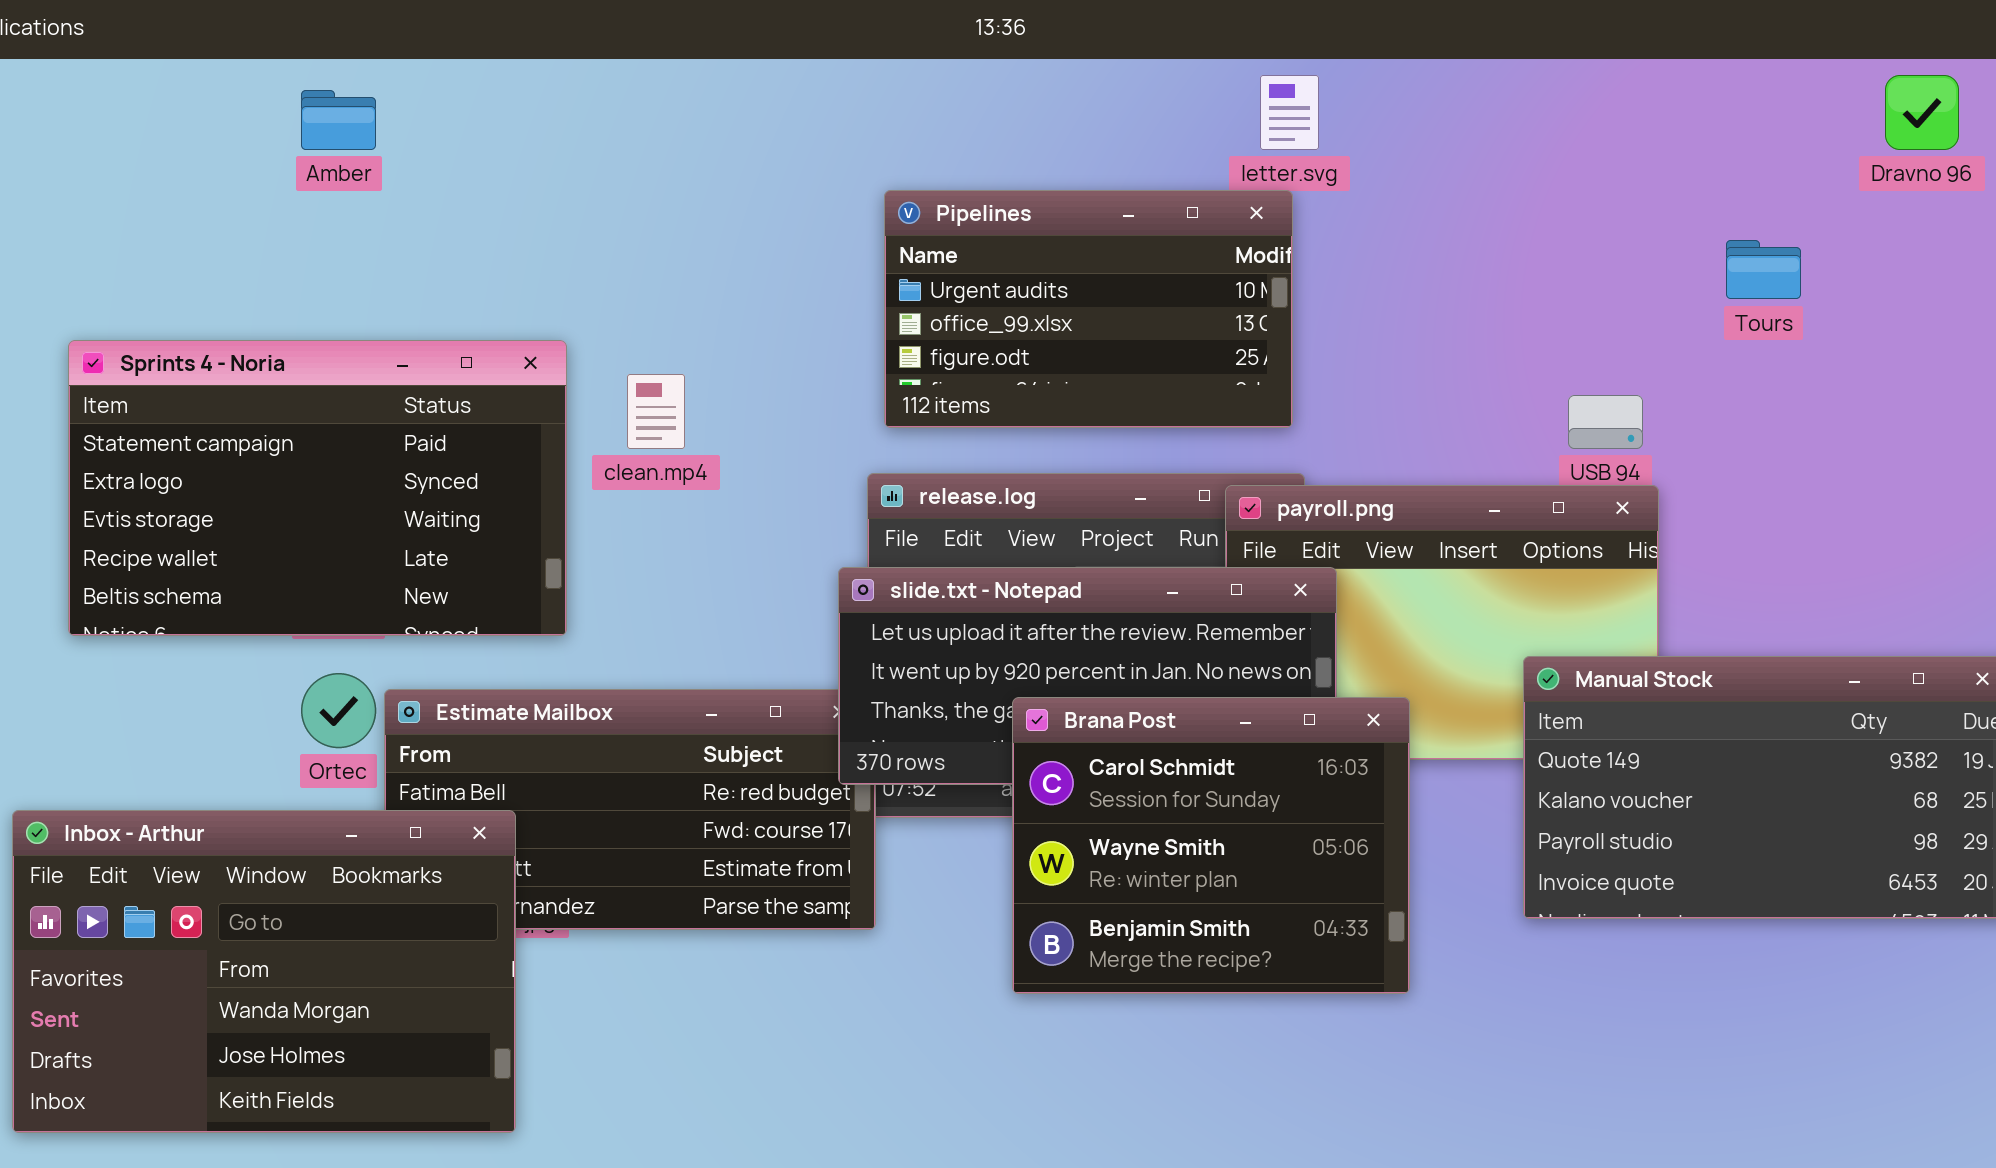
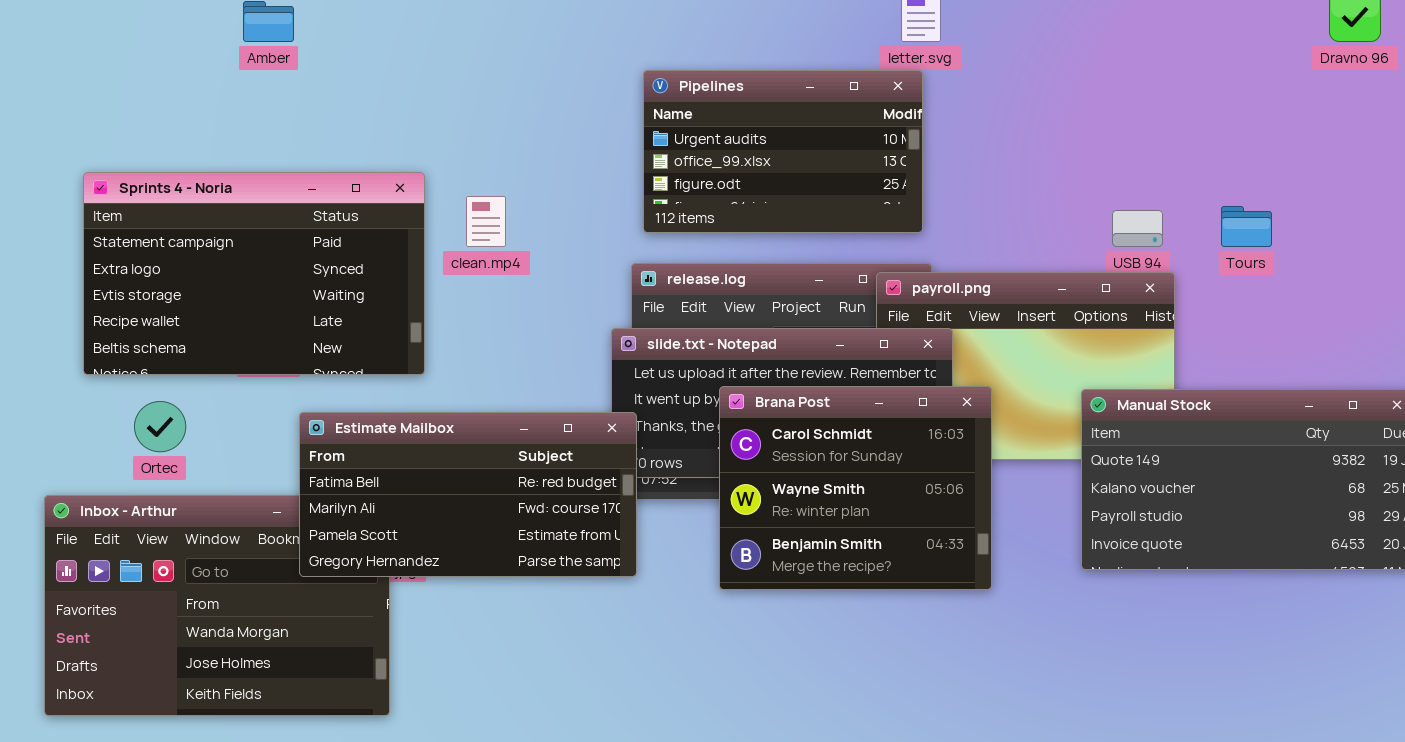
Tours: [1726,240,1801,299] -> [1221,206,1272,247], moved
Ortec: [301,673,376,748] -> [134,401,186,452], moved
Estimate Mailbox: [384,689,876,930] -> [299,412,637,577], raised
Brana Post: [1012,697,1410,994] -> [719,386,992,590], moved

